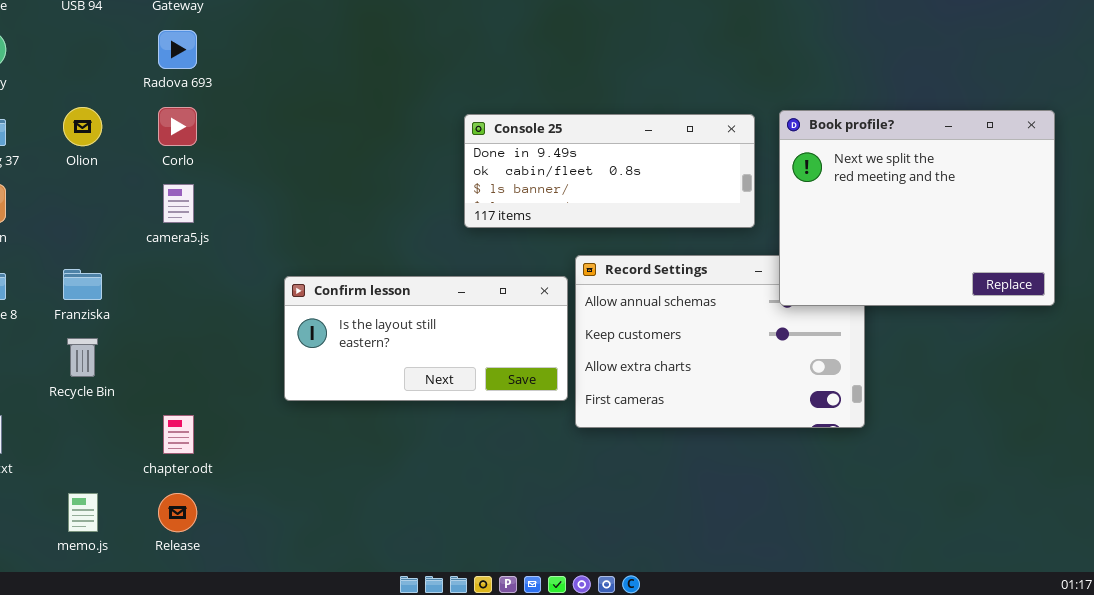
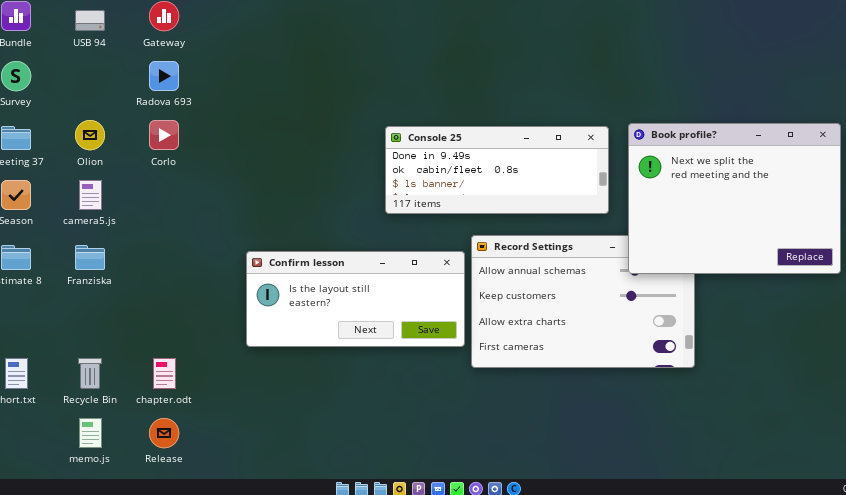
camera5.js: [163,184,194,223] -> [79,180,102,210], moved
Recycle Bin: [67,338,98,377] -> [78,358,102,389], moved

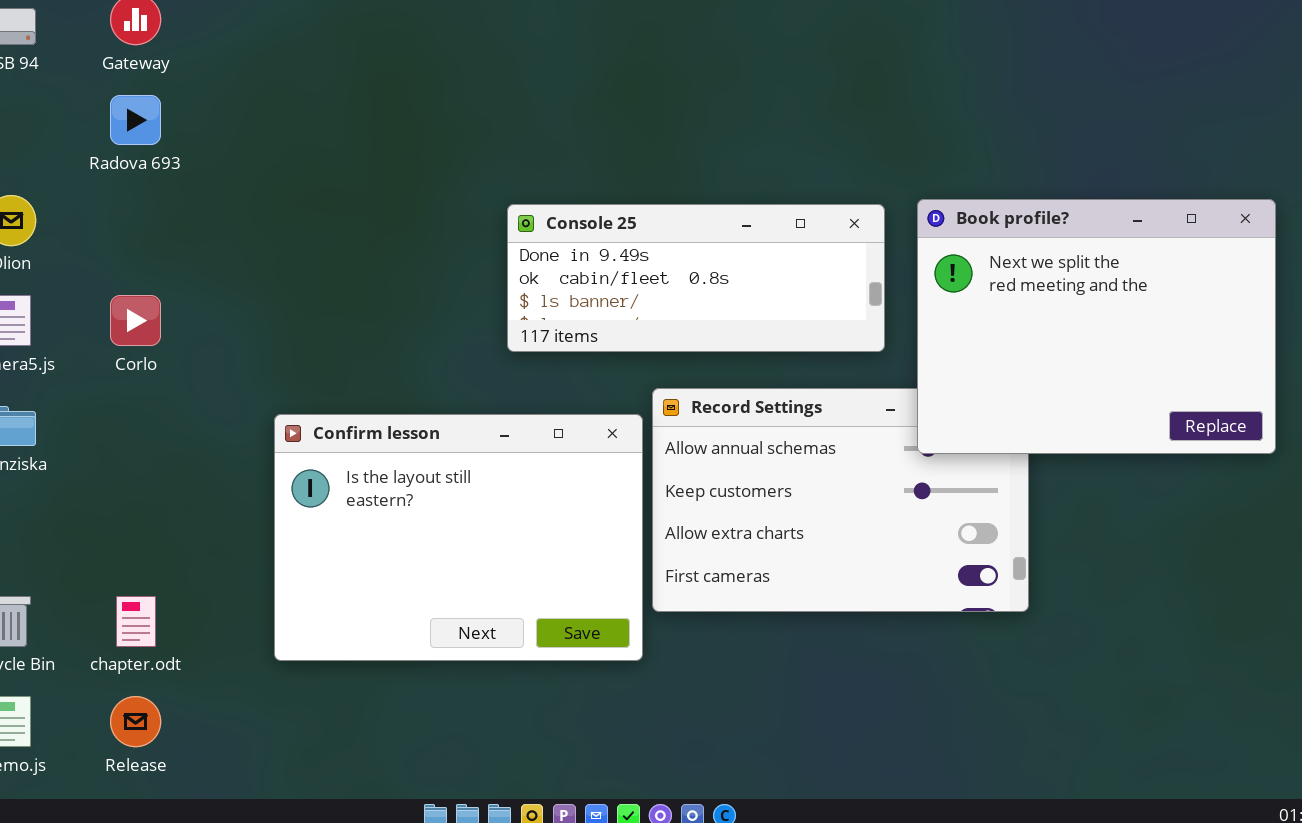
Corlo: [149,120,179,150] -> [110,295,161,346], moved
Confirm lesson: [246,251,465,347] -> [274,414,643,661], resized

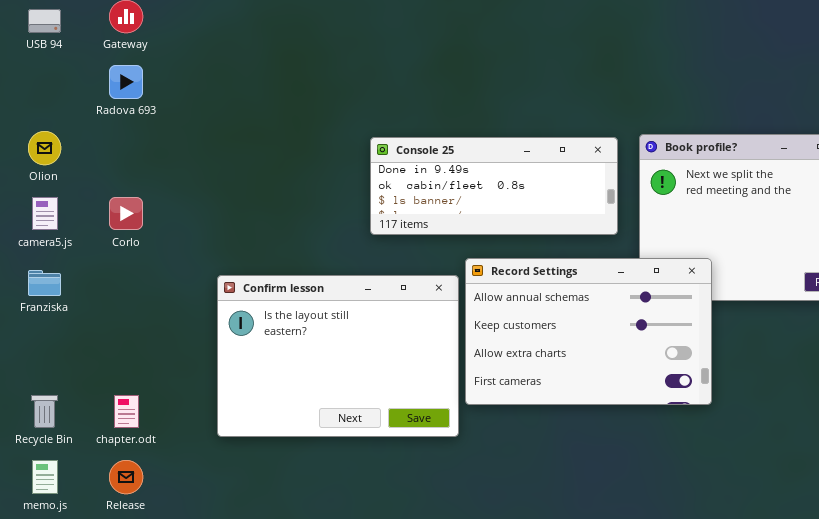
Record Settings: [652,388,1029,612] -> [465,258,712,405], raised

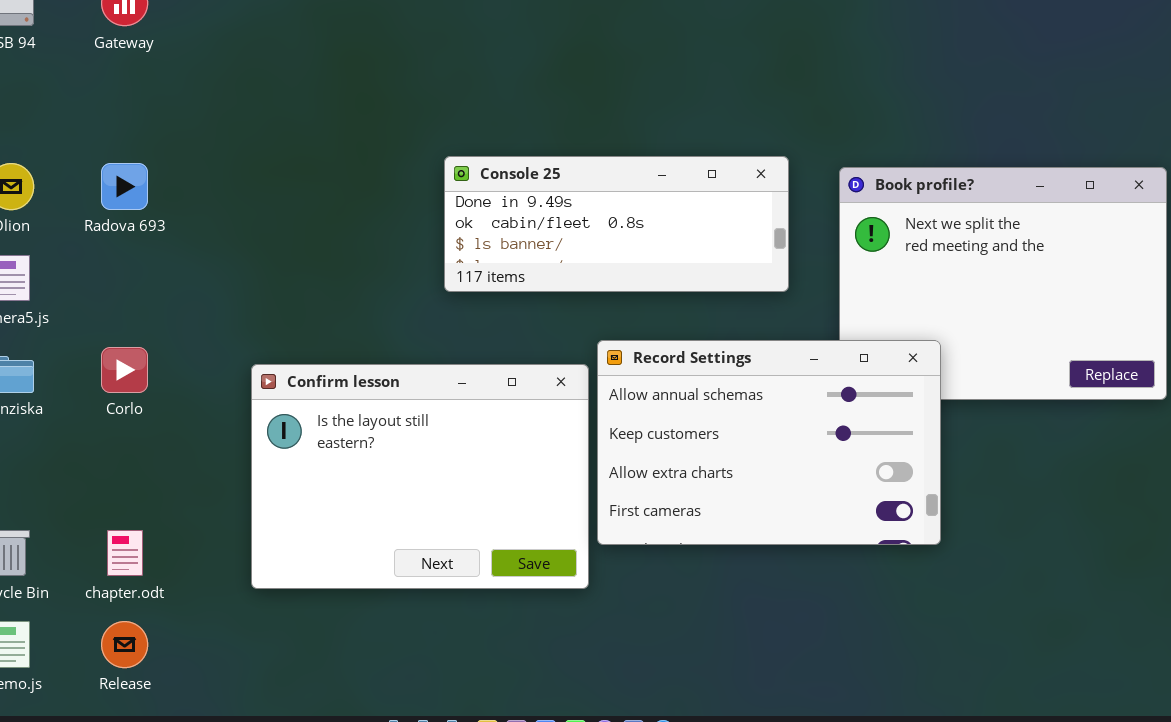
Radova 693: [109,65,143,99] -> [101,163,148,210], moved
Console 25: [370,137,618,235] -> [444,156,789,292], moved
Corlo: [109,197,143,230] -> [101,347,148,393], moved

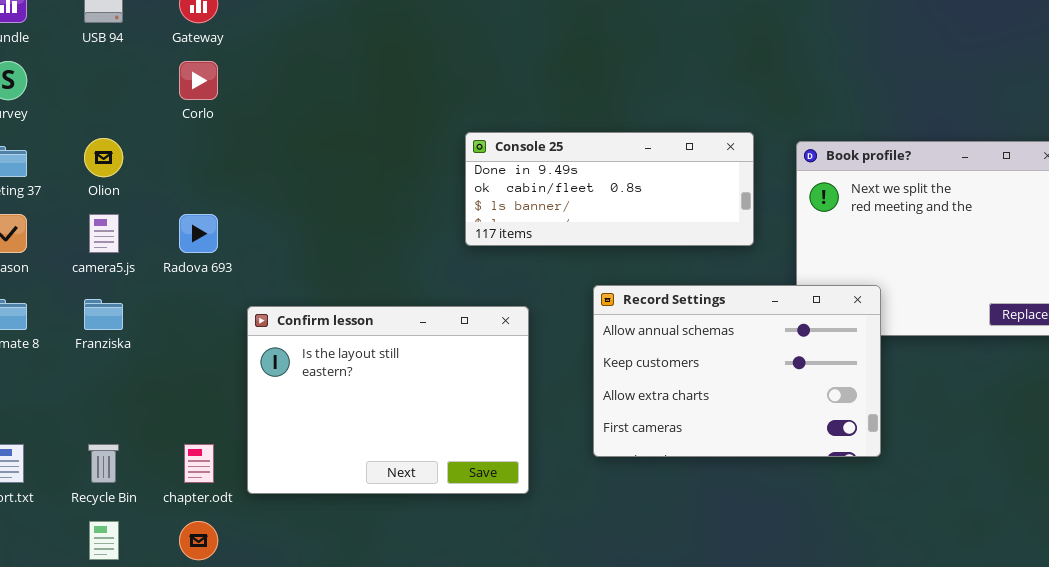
Radova 693: [101,163,148,210] -> [179,214,218,253], moved
Corlo: [101,347,148,393] -> [179,61,218,100], moved
Confirm lesson: [251,364,589,589] -> [247,306,529,494], moved

